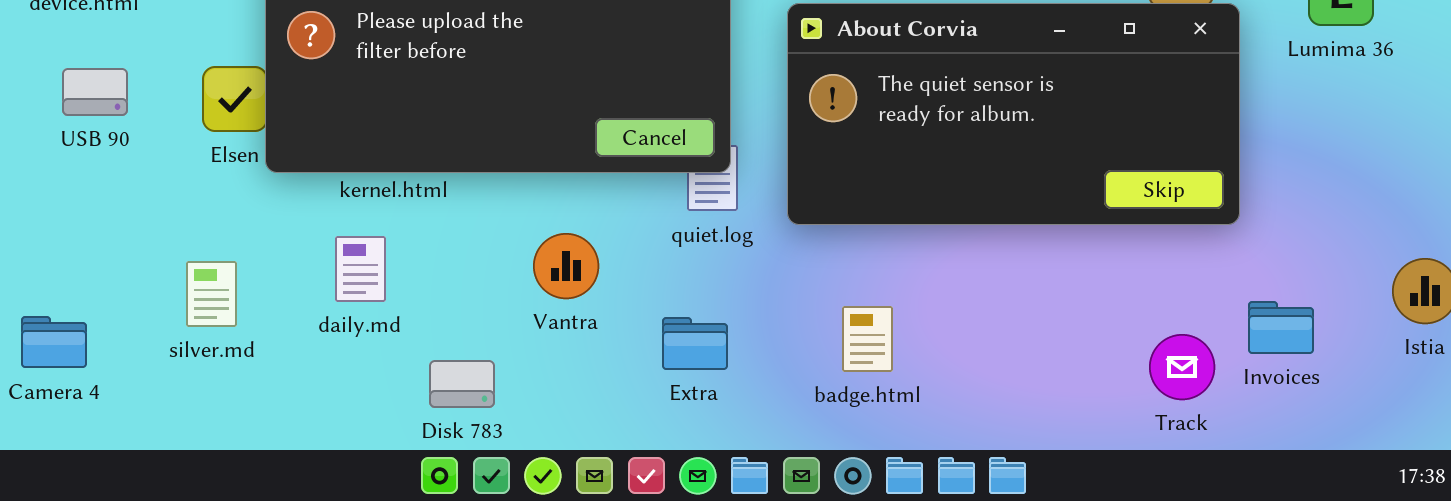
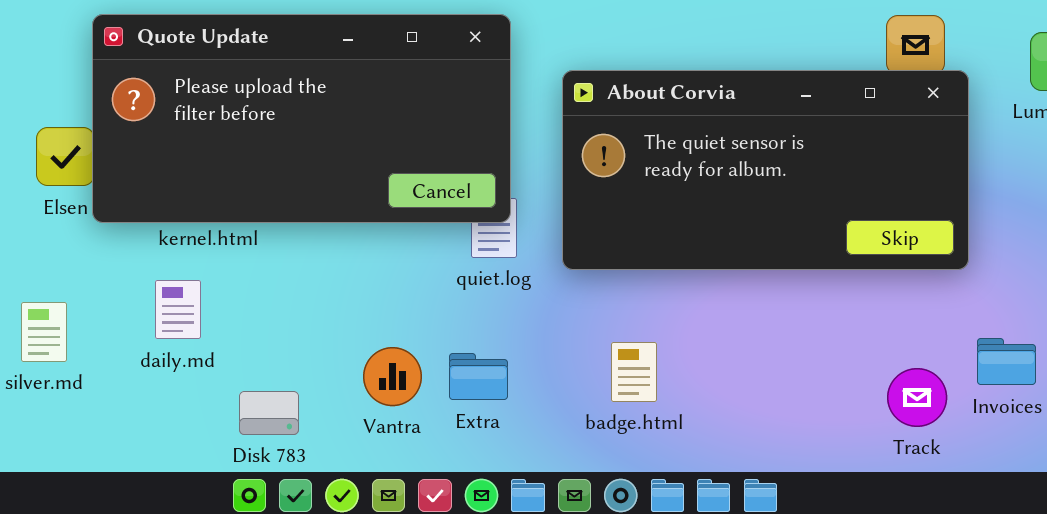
Vantra: [533,233,599,299] -> [363,347,422,406], moved

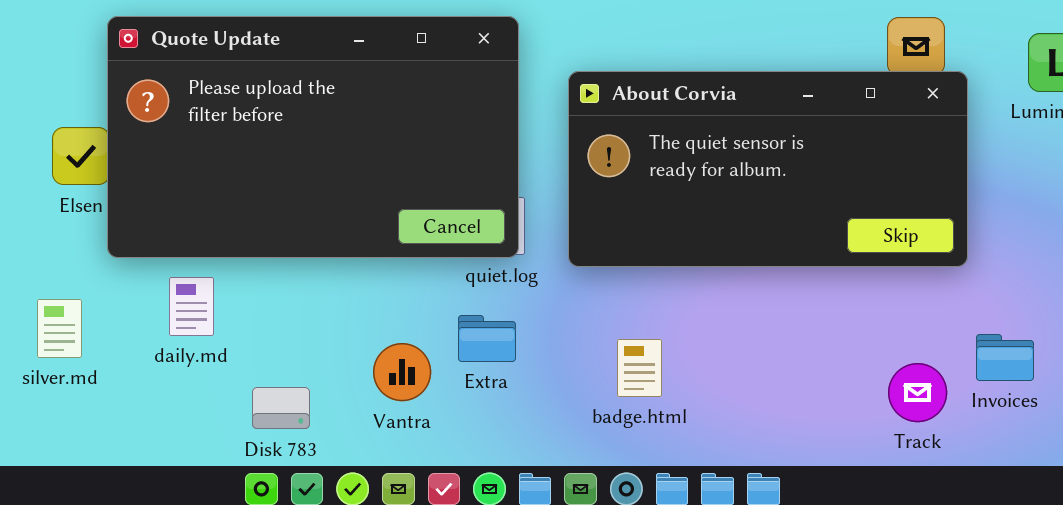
Quote Update: [92,14,511,223] -> [107,16,519,258], resized
Extra: [449,353,508,400] -> [458,315,516,362], moved

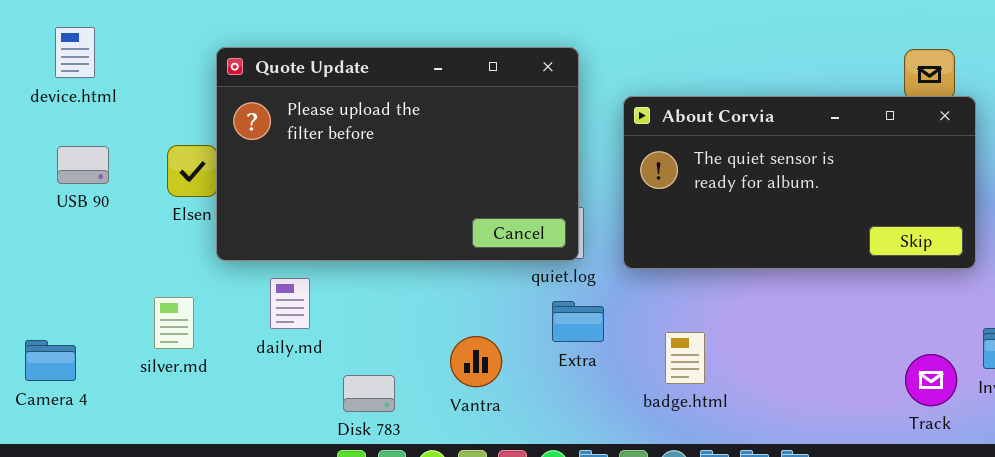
Extra: [458,315,516,362] -> [552,301,604,342], moved

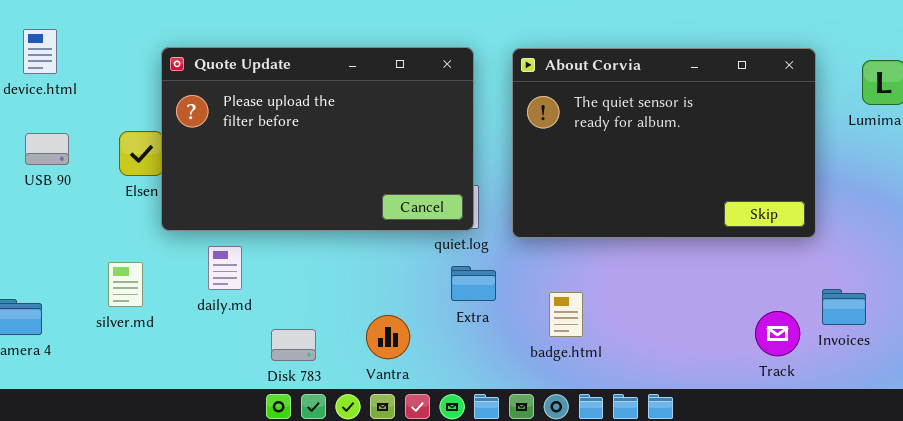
About Corvia: [623,96,976,269] -> [512,48,816,238], resized
Vantra: [450,336,502,387] -> [366,315,410,359], moved

